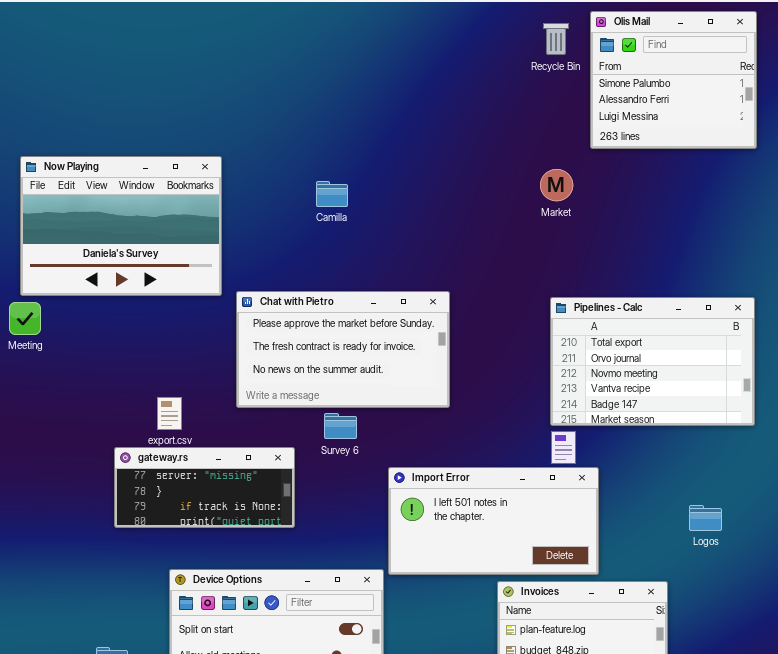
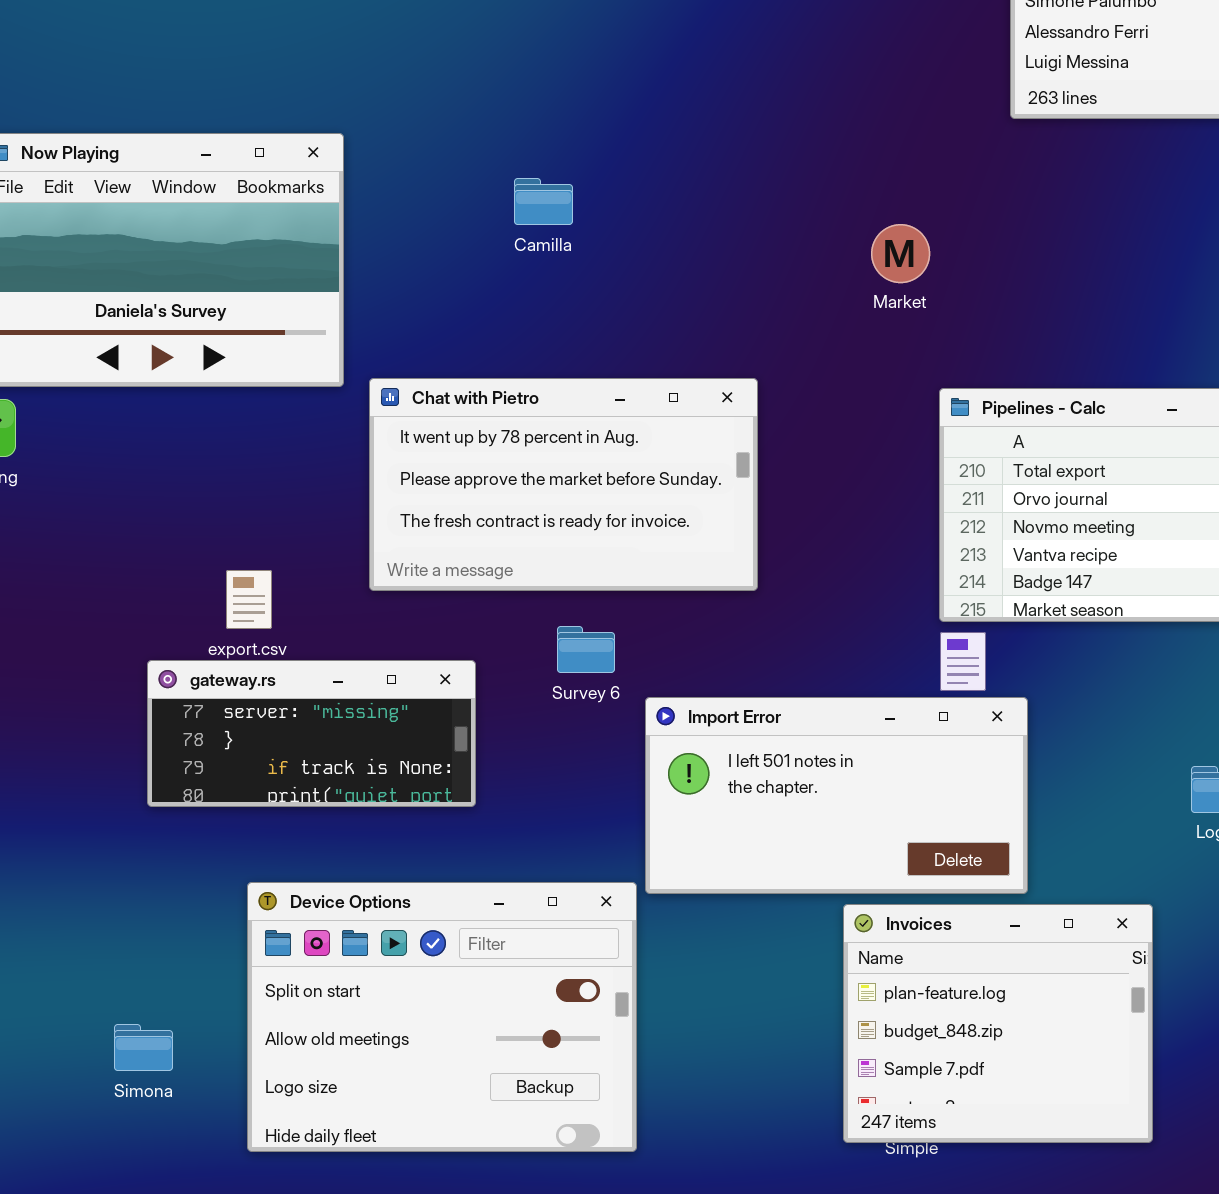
Market: [540,169,573,201] -> [871,224,930,283], moved
Chat with Pietro: [236,291,450,408] -> [369,378,758,591], scrolled up 1 row
Survey 6: [324,413,357,439] -> [557,626,615,673], moved

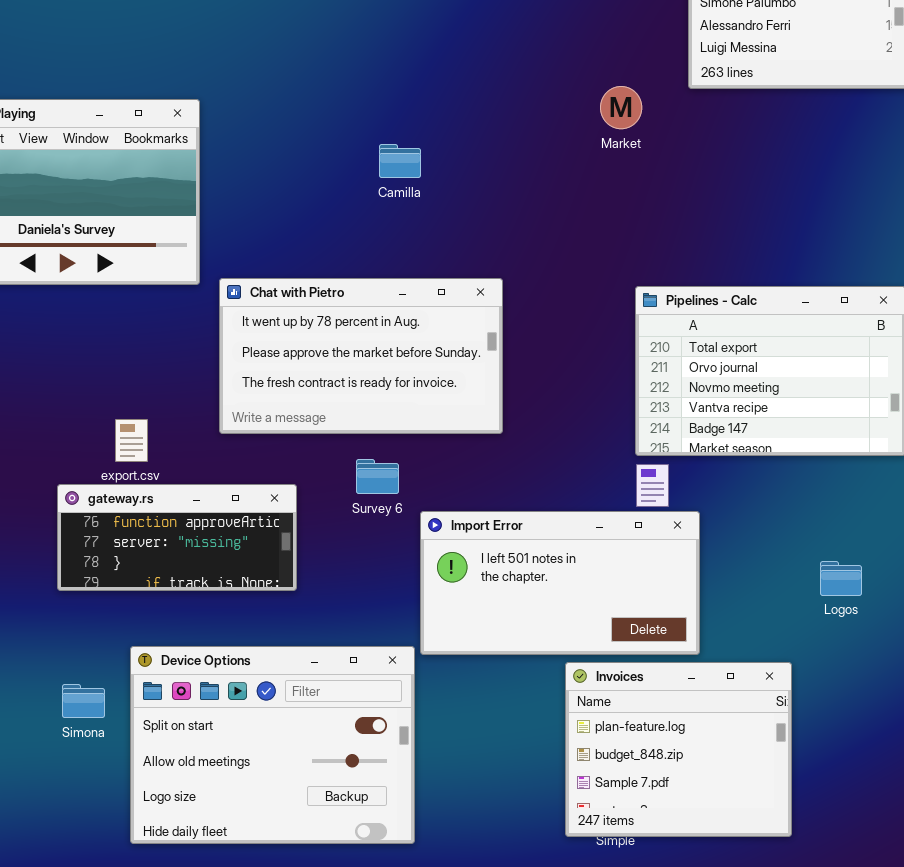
Camilla: [514,178,573,225] -> [379,144,421,178], moved
Market: [871,224,930,283] -> [600,86,642,129], moved
gateway.rs: [147,660,476,807] -> [57,484,297,591], scrolled up 1 row
Simona: [114,1024,173,1071] -> [62,684,105,718], moved

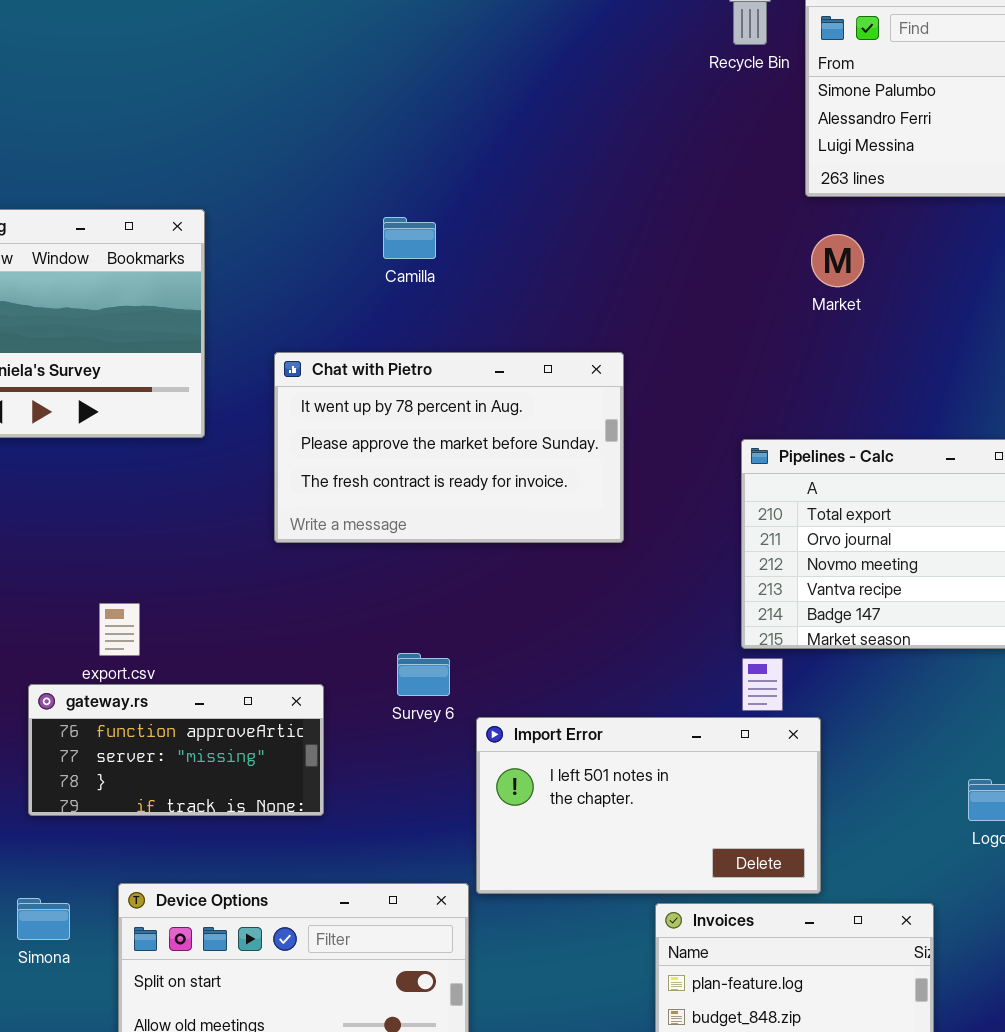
Market: [600,86,642,129] -> [811,234,864,287], moved
Camilla: [379,144,421,178] -> [383,217,436,259], moved
Chat with Pietro: [219,278,503,434] -> [274,352,624,543], moved
Simona: [62,684,105,718] -> [17,898,70,940], moved

